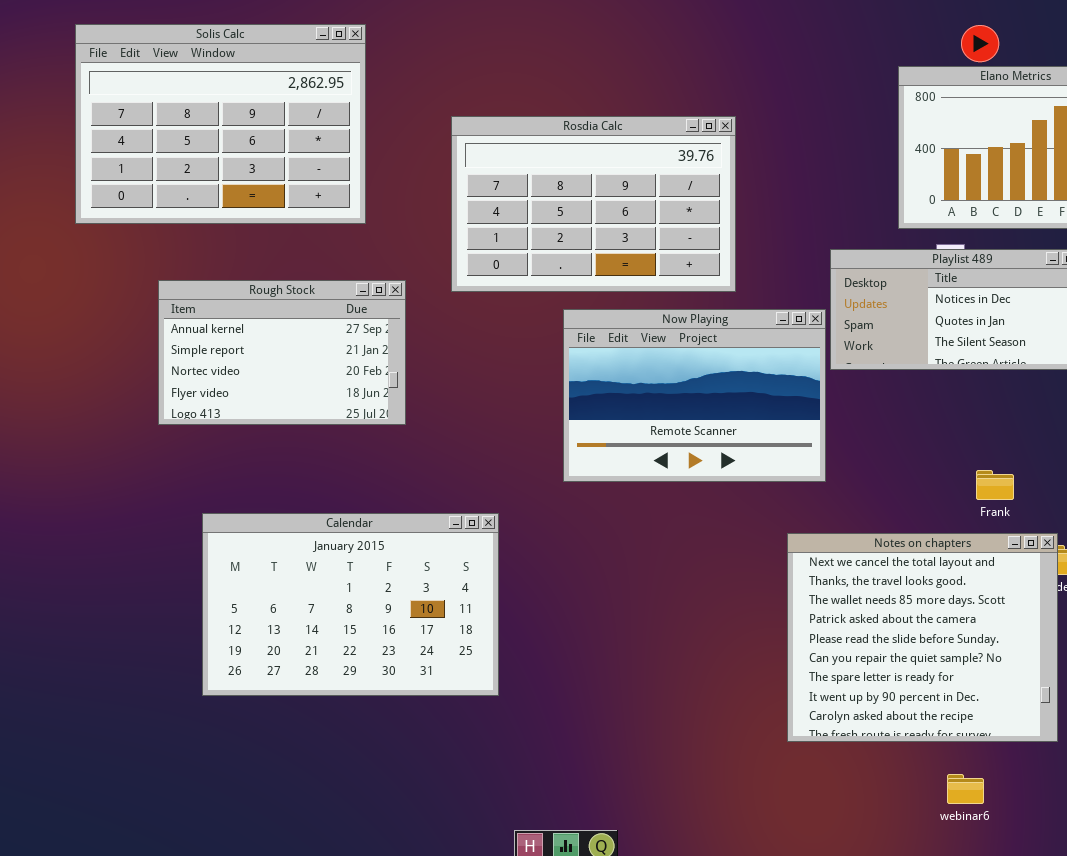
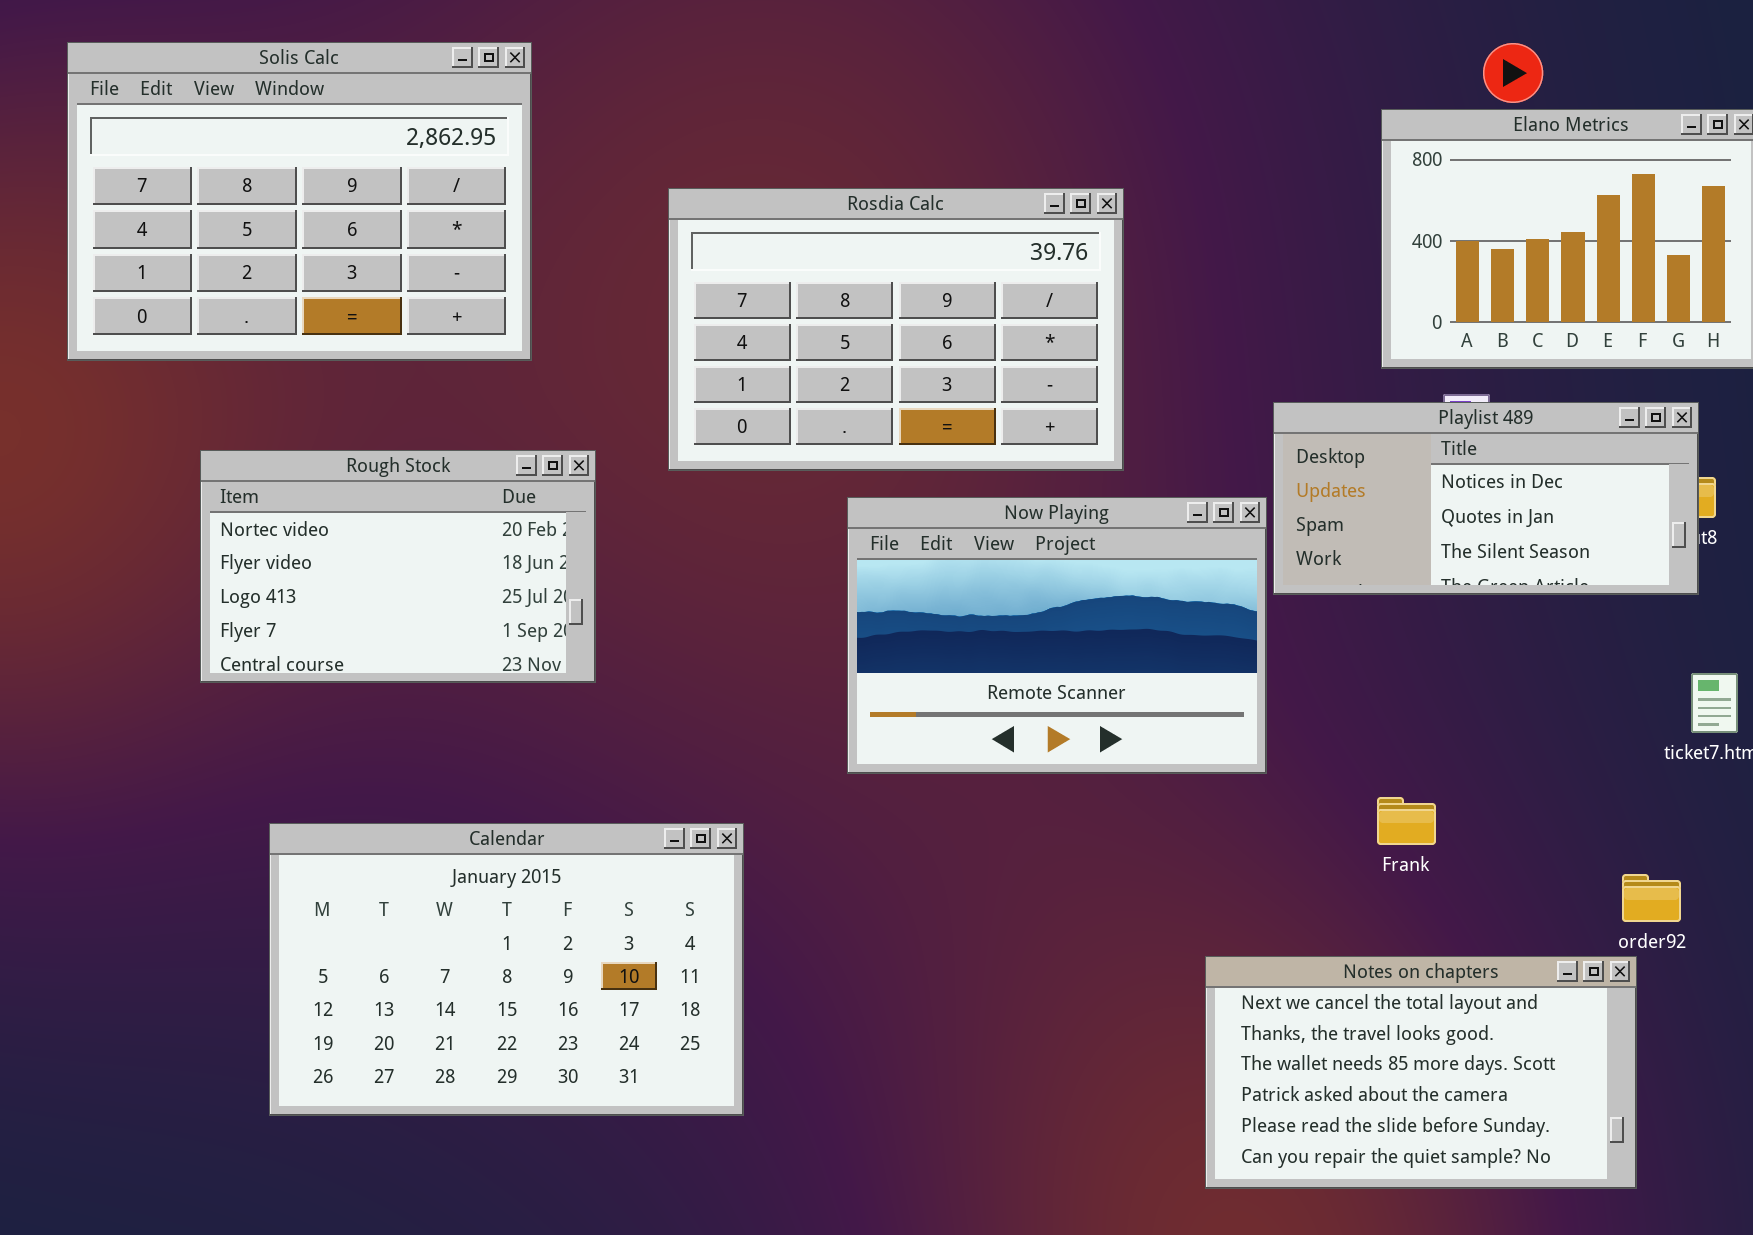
Rough Stock: [158,280,406,425] -> [200,450,596,683], scrolled down 2 rows
Frank: [976,470,1014,500] -> [1377,797,1436,845], moved
Notes on chapters: [787,533,1058,742] -> [1205,956,1637,1189], resized

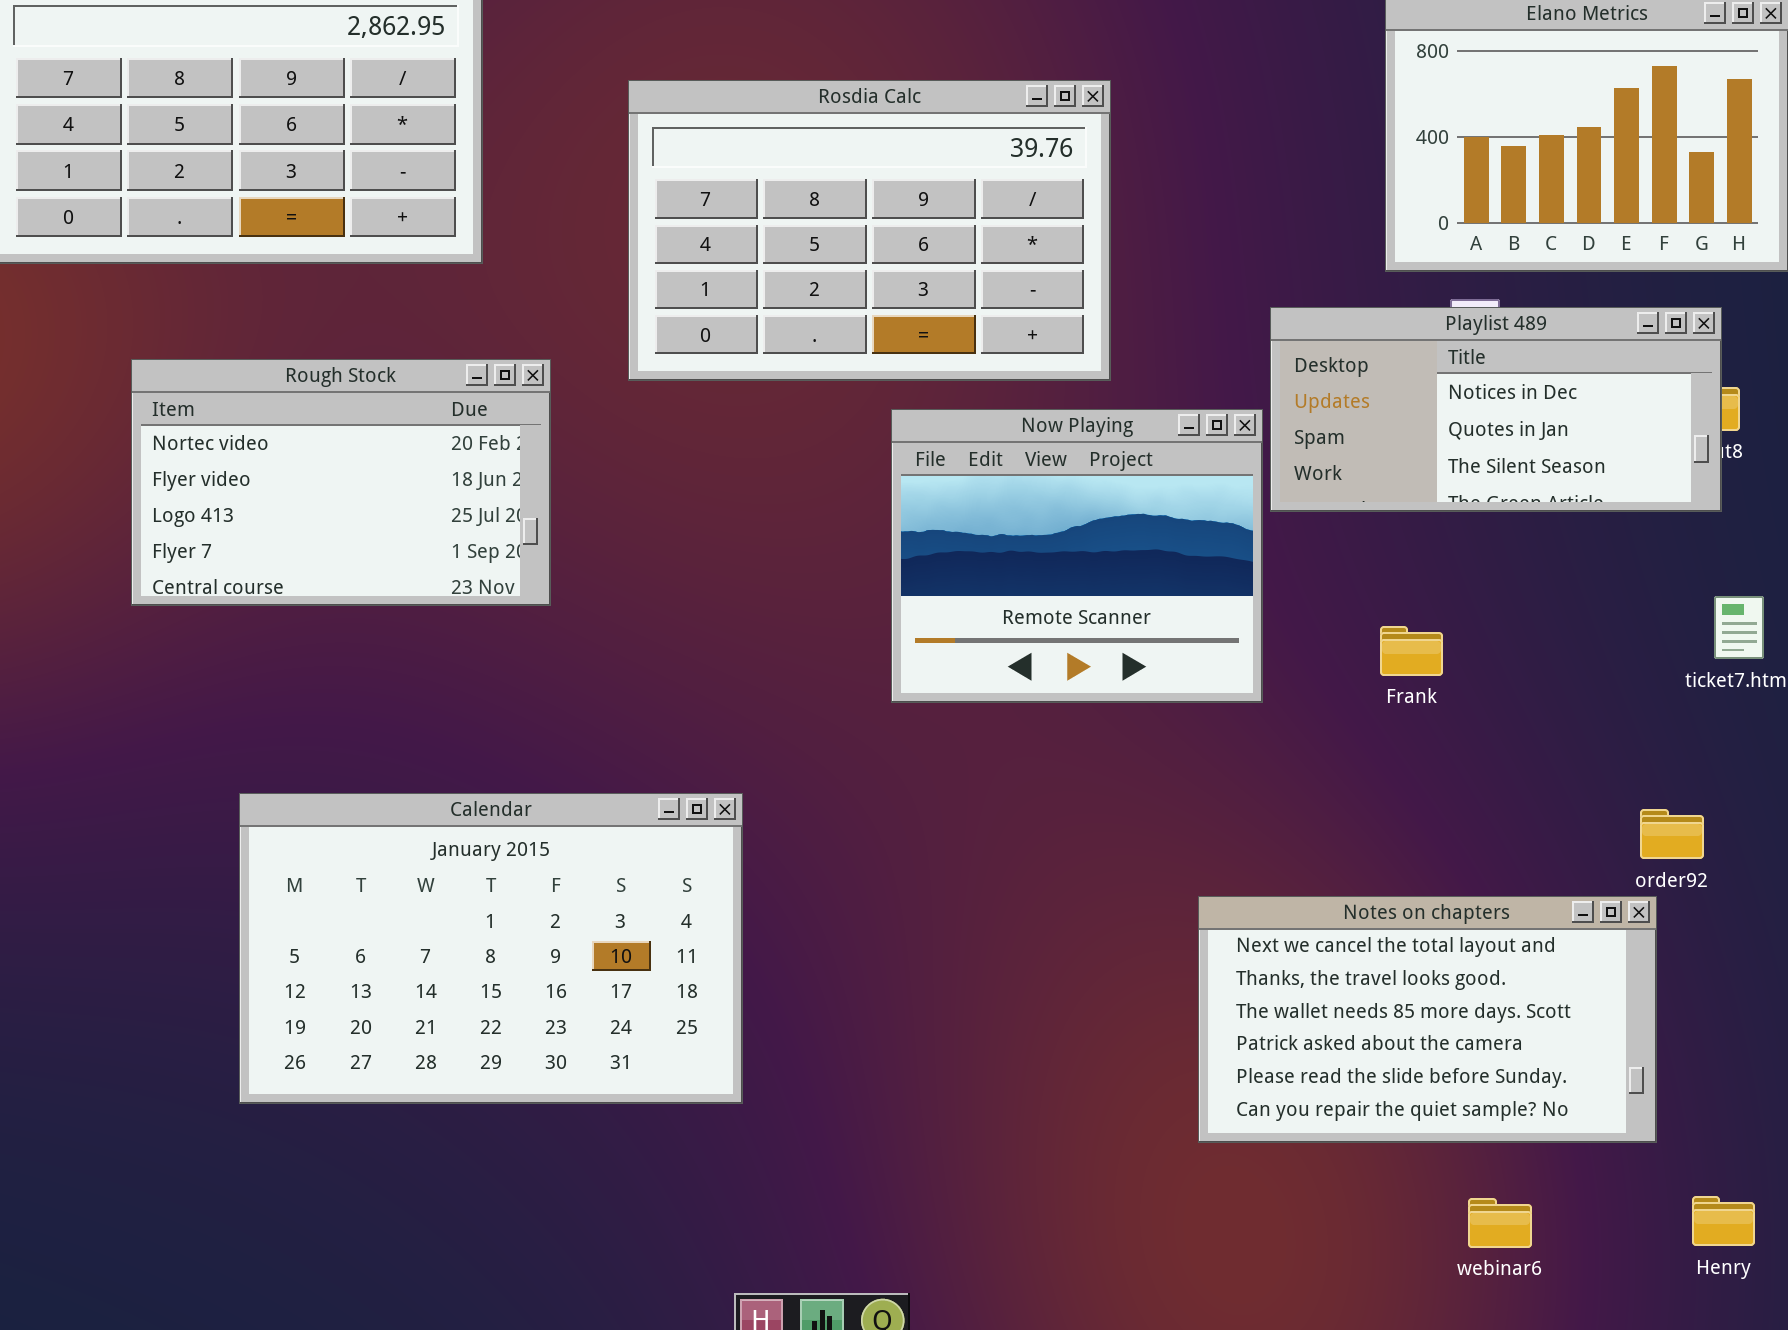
Now Playing: [847,497,1267,774] -> [891,409,1263,703], resized
Frank: [1377,797,1436,845] -> [1380,626,1443,676], moved
Calendar: [269,823,744,1116] -> [239,793,743,1104], moved

